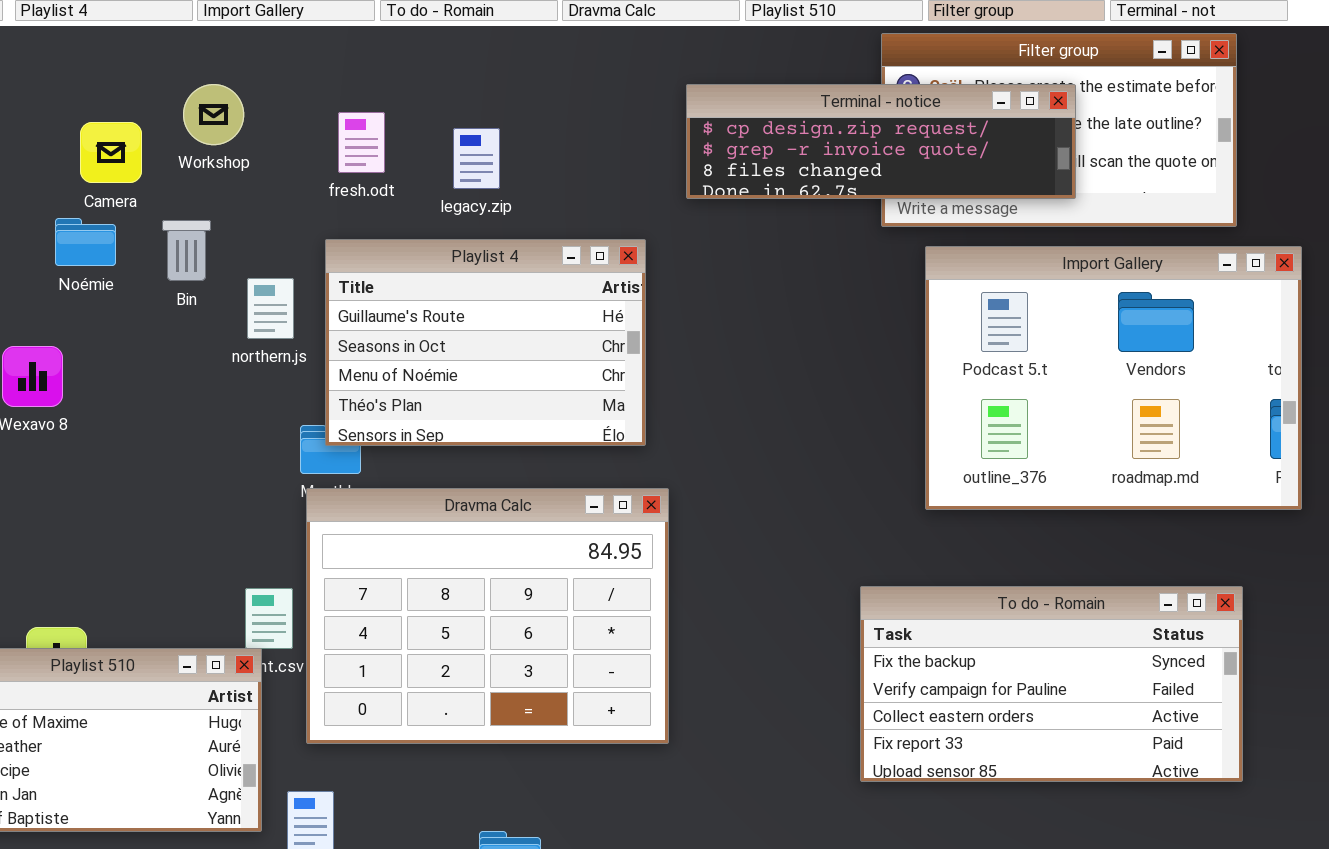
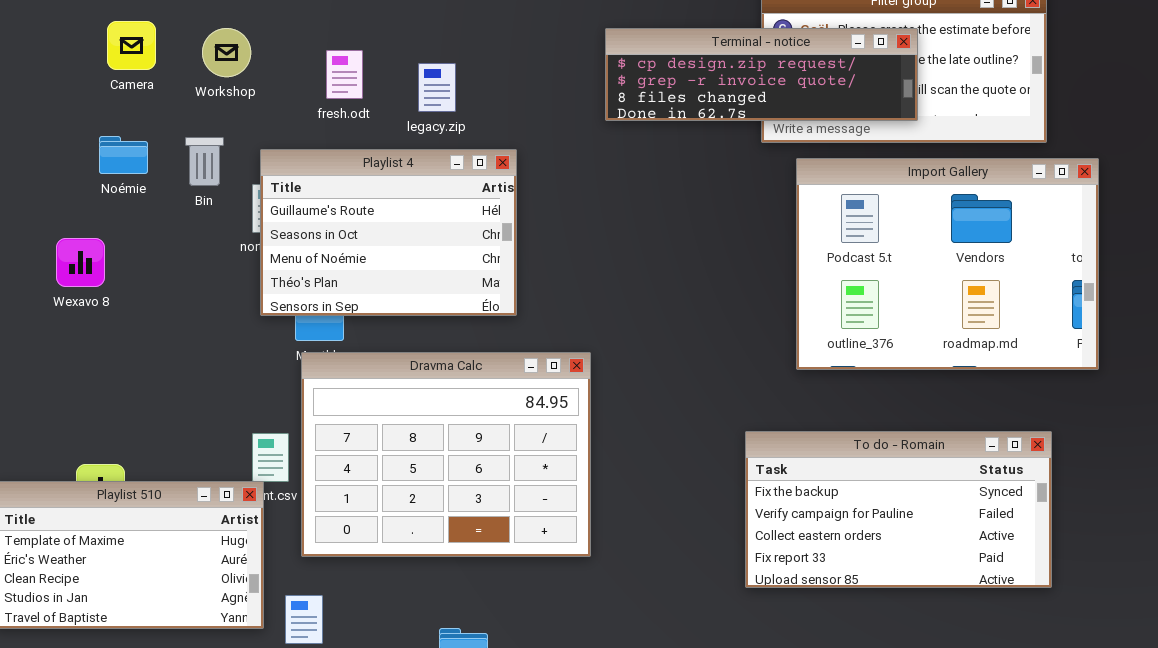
Camera: [80,122,142,183] -> [107,21,156,70], moved
Playlist 4: [325,239,646,446] -> [260,149,517,316], moved

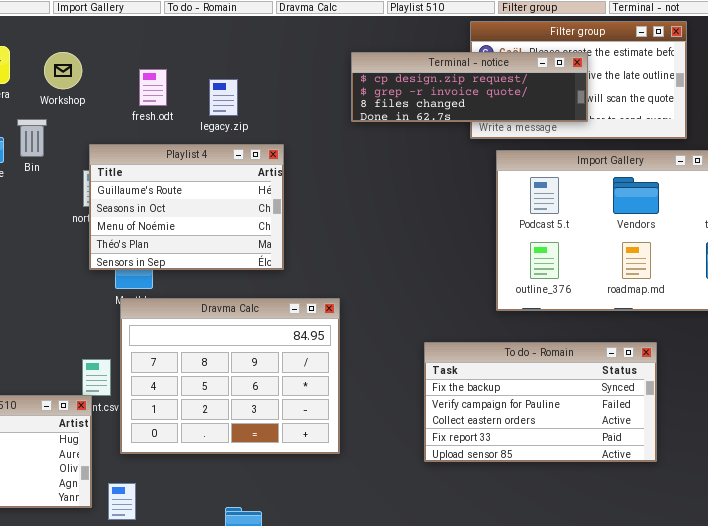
Bin: [185,137,224,186] -> [17,119,47,157], moved
To do - Romain: [745,431,1052,588] -> [424,342,657,462], moved

